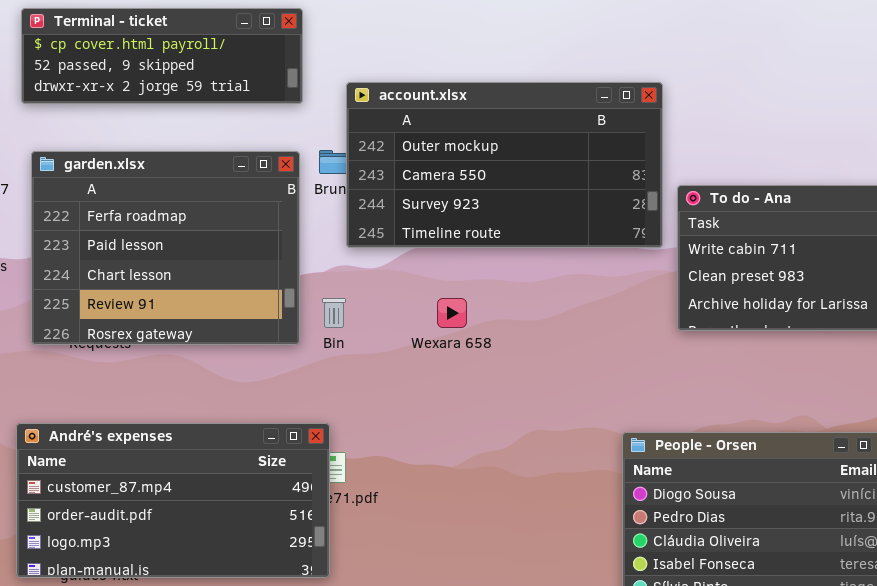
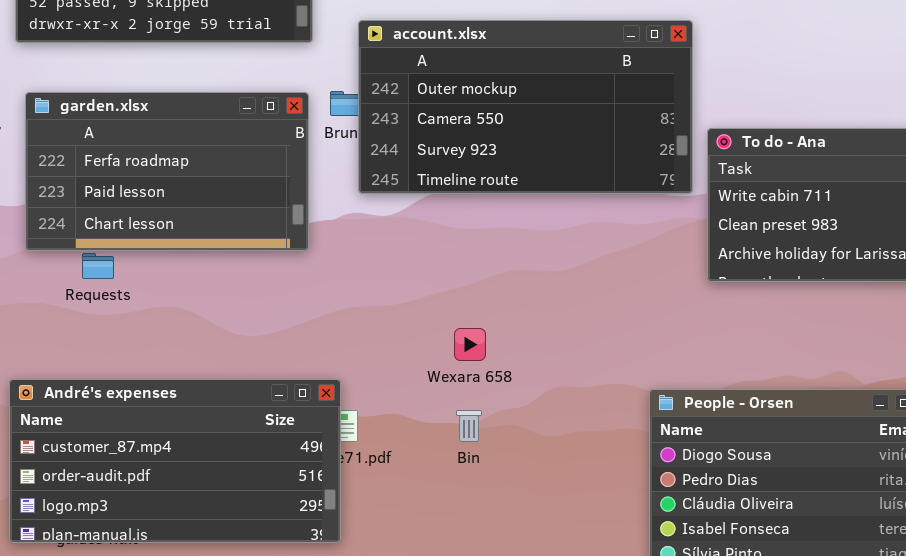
garden.xlsx: [31,151,300,345] -> [25,92,309,251], resized
Bin: [322,298,346,328] -> [456,410,482,442], moved
Wexara 658: [437,298,467,328] -> [454,328,486,361], moved

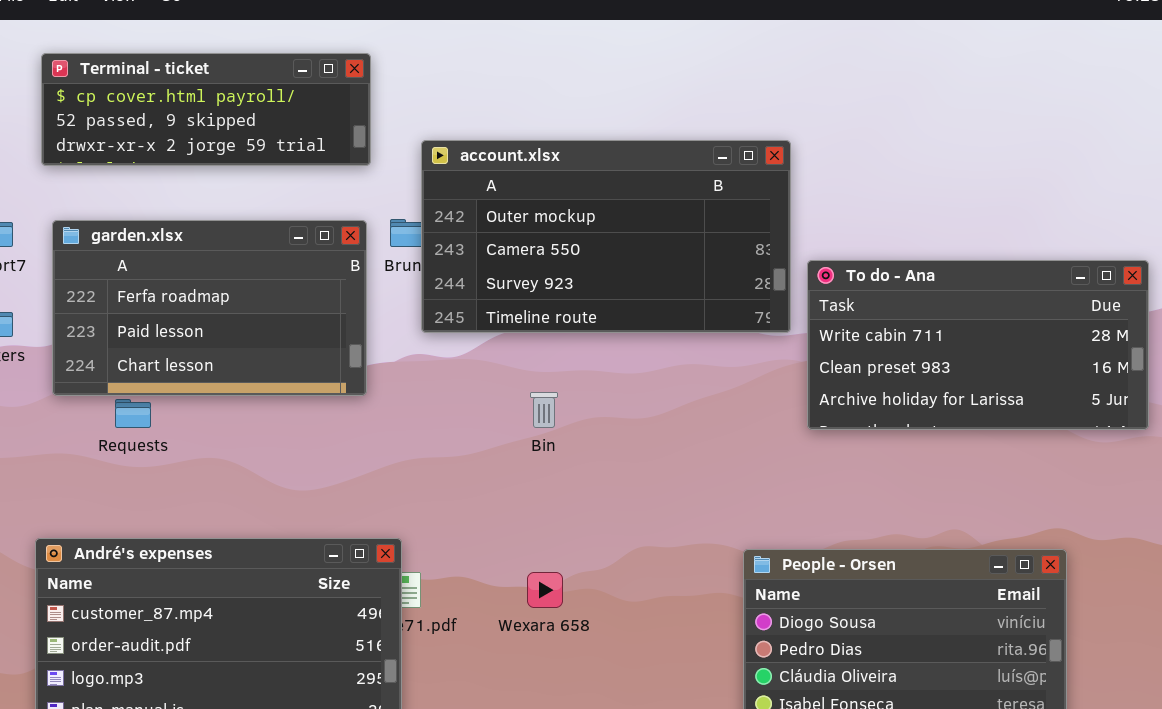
Wexara 658: [454,328,486,361] -> [527,572,563,608], moved
Bin: [456,410,482,442] -> [530,392,558,428], moved

